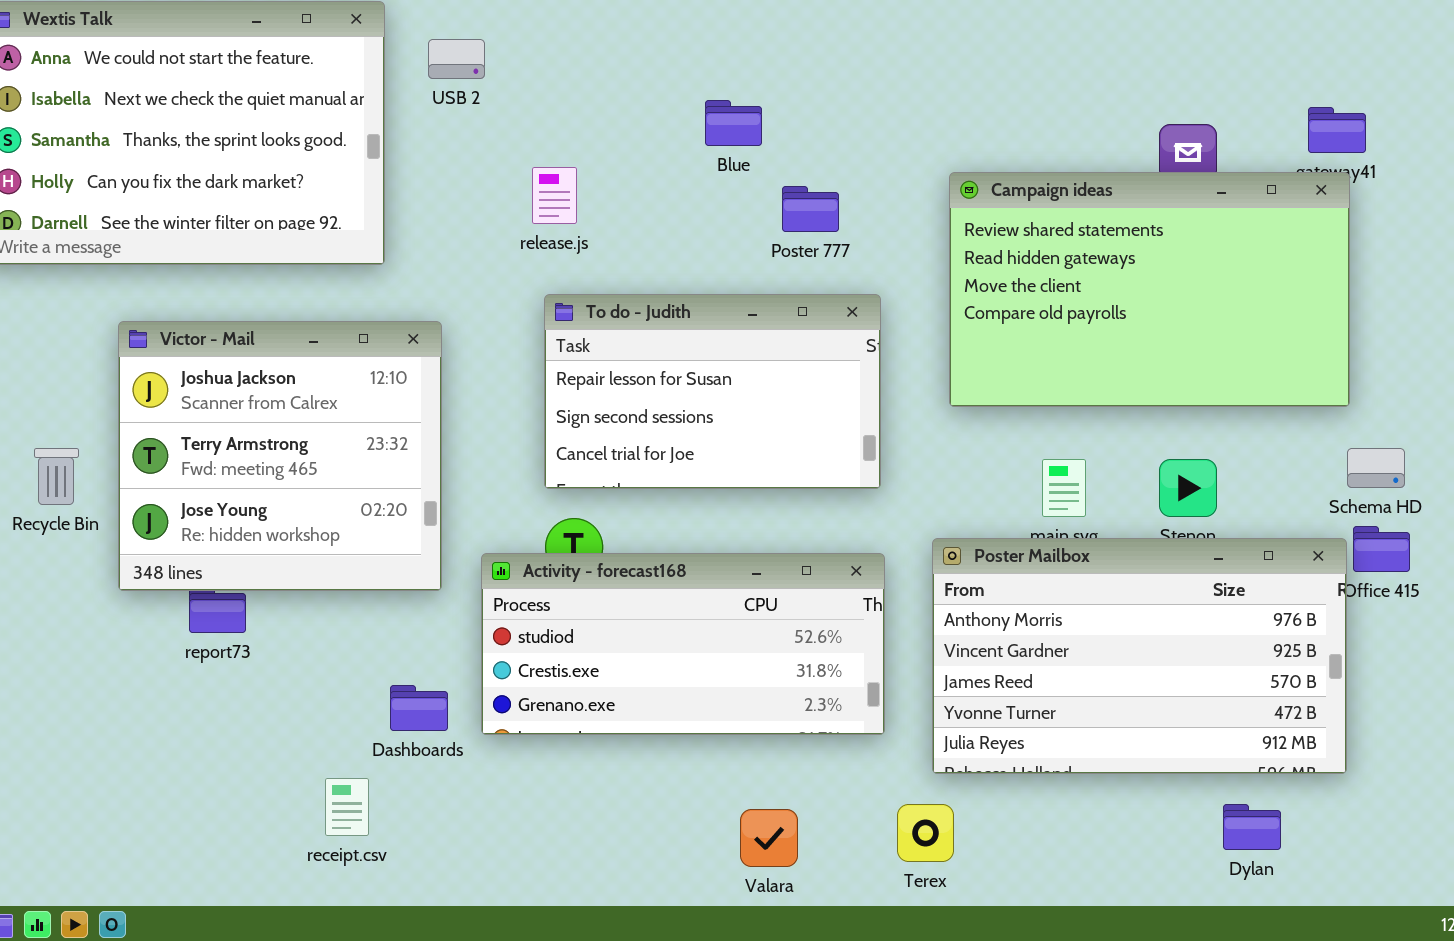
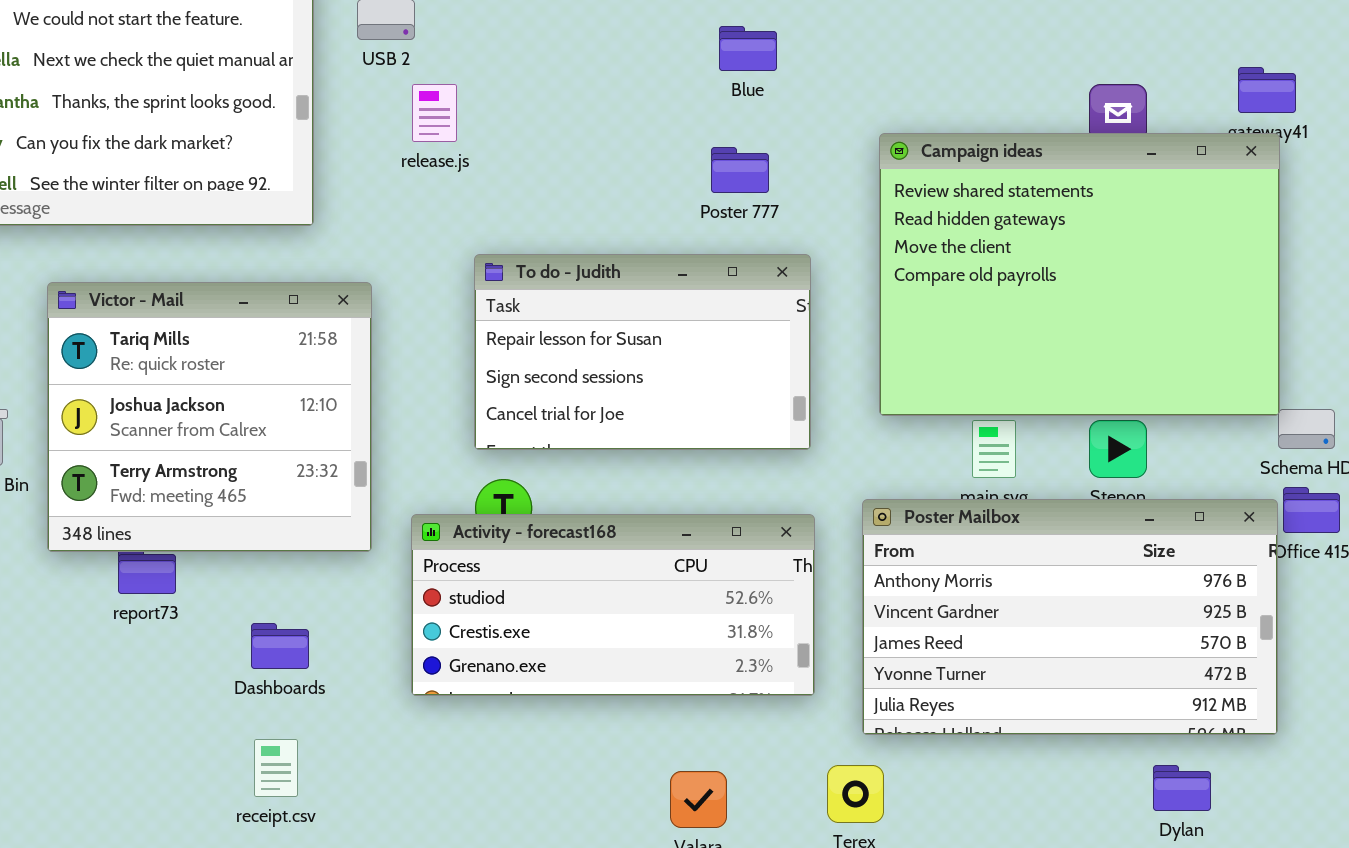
Blue: [705,100,762,146] -> [719,26,777,71], moved
release.js: [532,167,577,224] -> [412,84,457,142], moved
Campaign ideas: [949,172,1350,407] -> [879,133,1280,416], resized
Victor - Mail: [118,321,442,591] -> [47,282,372,552], scrolled up 1 row
Dashboards: [390,685,448,731] -> [251,623,309,669], moved

